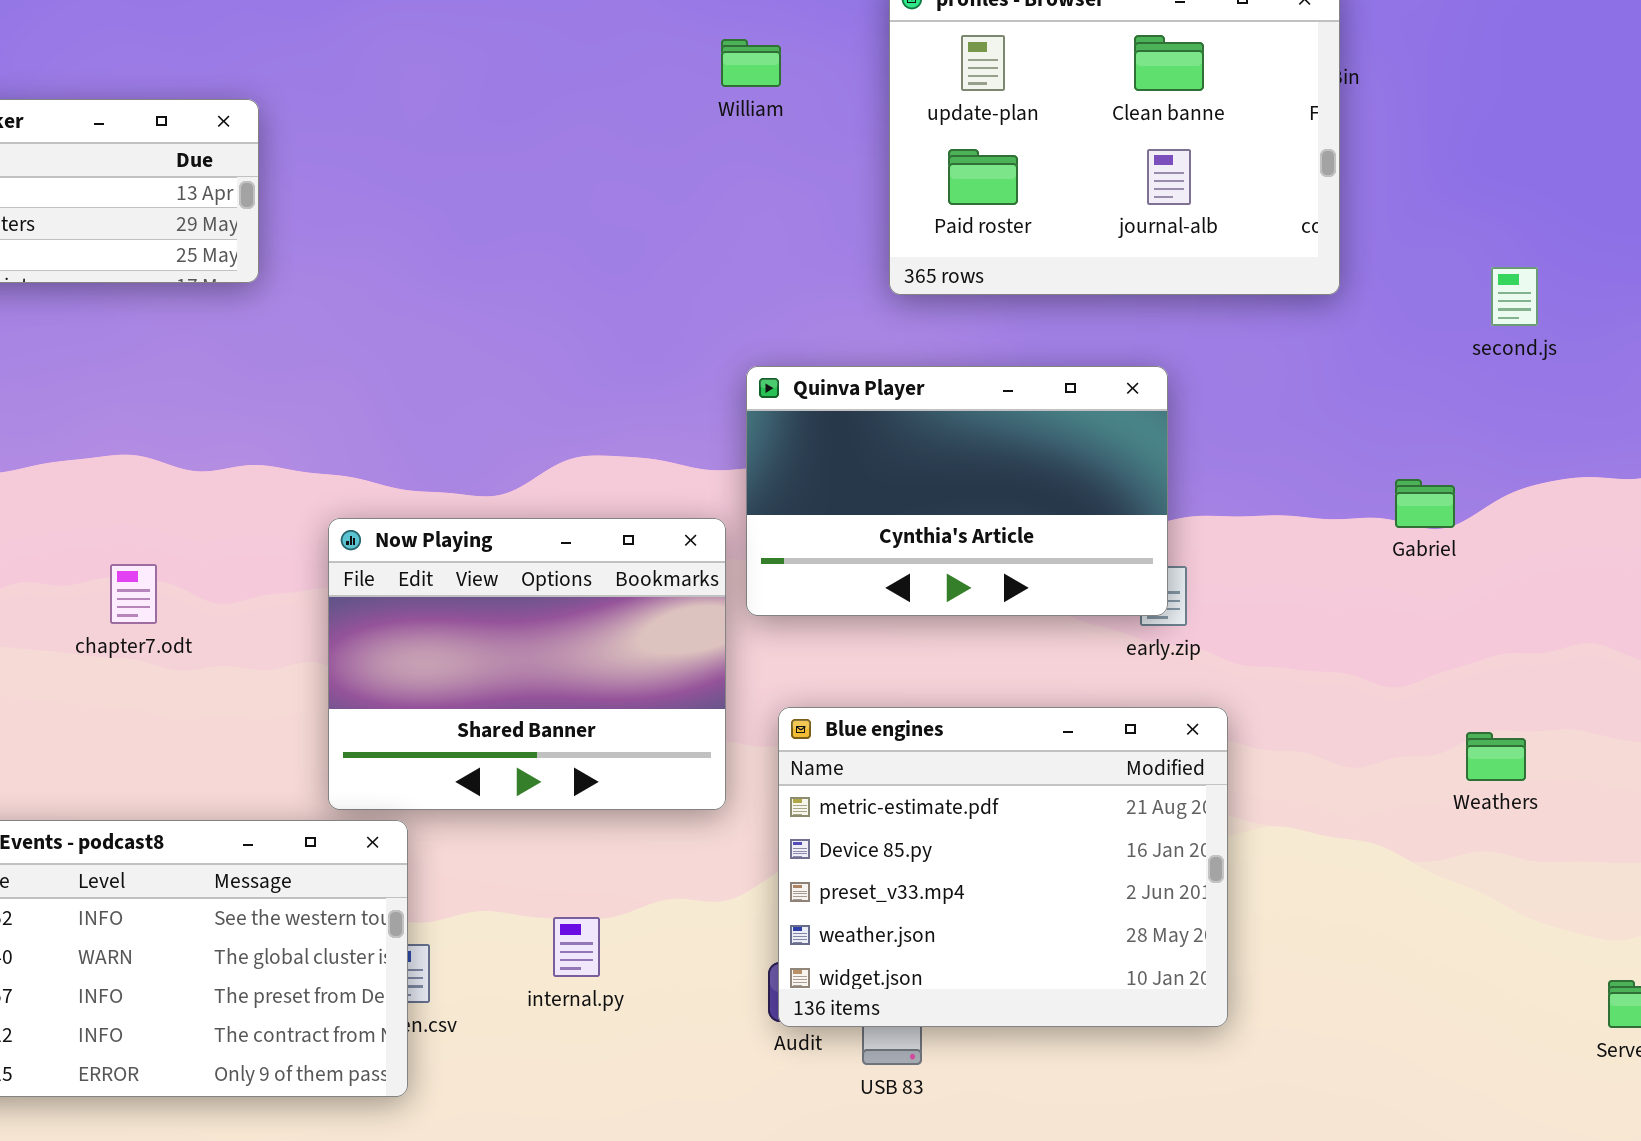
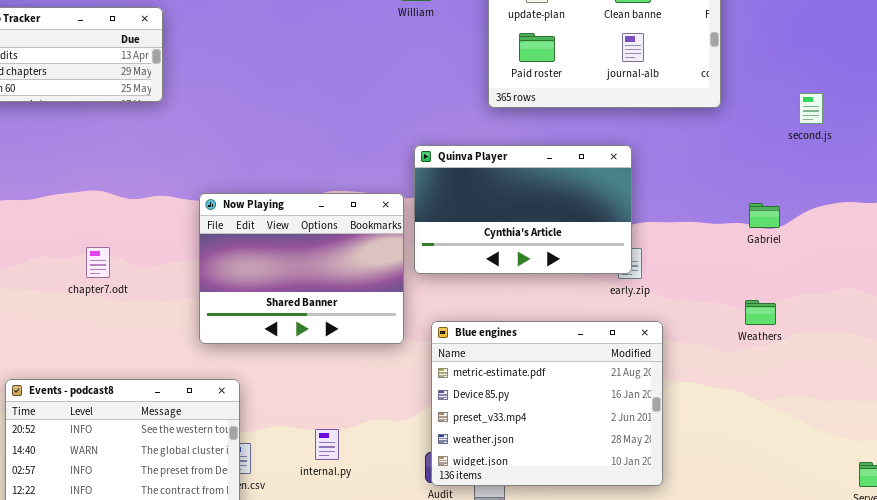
Now Playing: [328,518,726,810] -> [199,193,404,344], moved
Weathers: [1466,732,1526,781] -> [745,300,776,325], moved

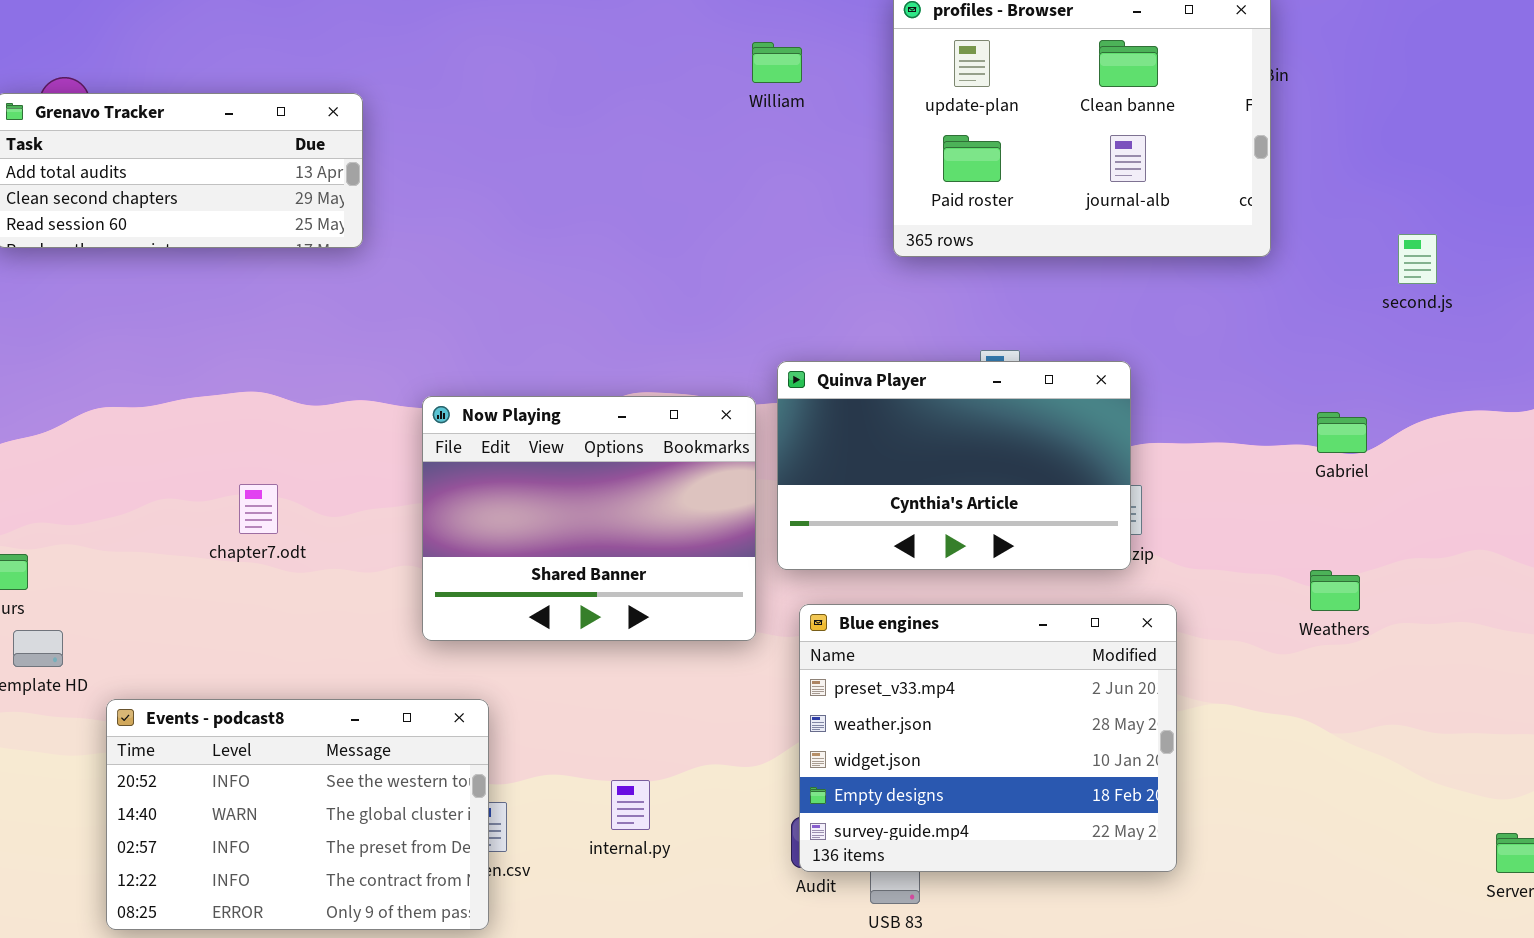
Quinva Player: [414,145,632,274] -> [777,361,1131,570], moved
Blue engines: [431,321,663,486] -> [799,604,1177,872], scrolled down 2 rows

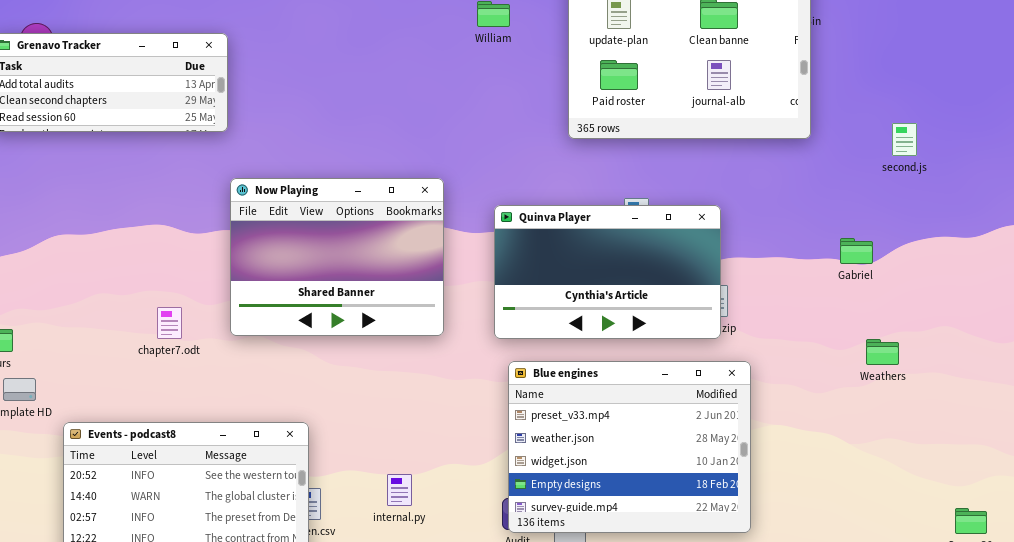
Now Playing: [422,396,756,641] -> [230,178,444,336], moved
chapter7.odt: [239,484,278,534] -> [157,307,182,339], moved
Weathers: [1310,570,1360,611] -> [866,339,899,365], moved

